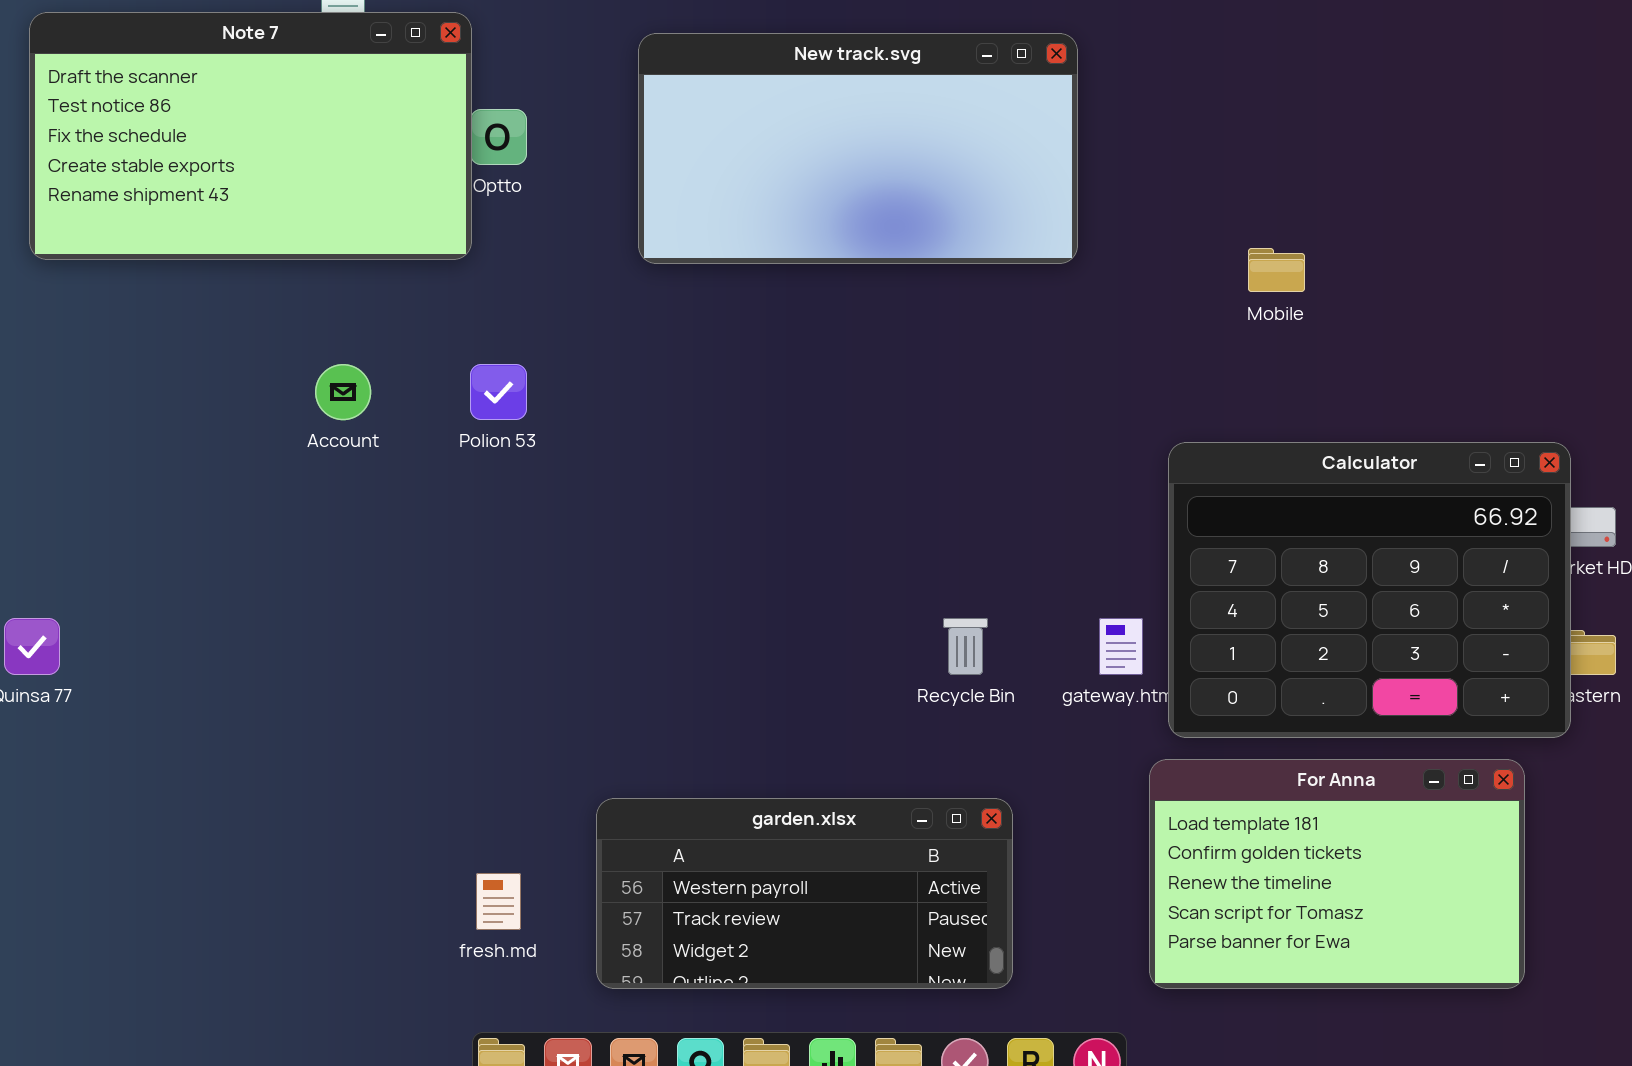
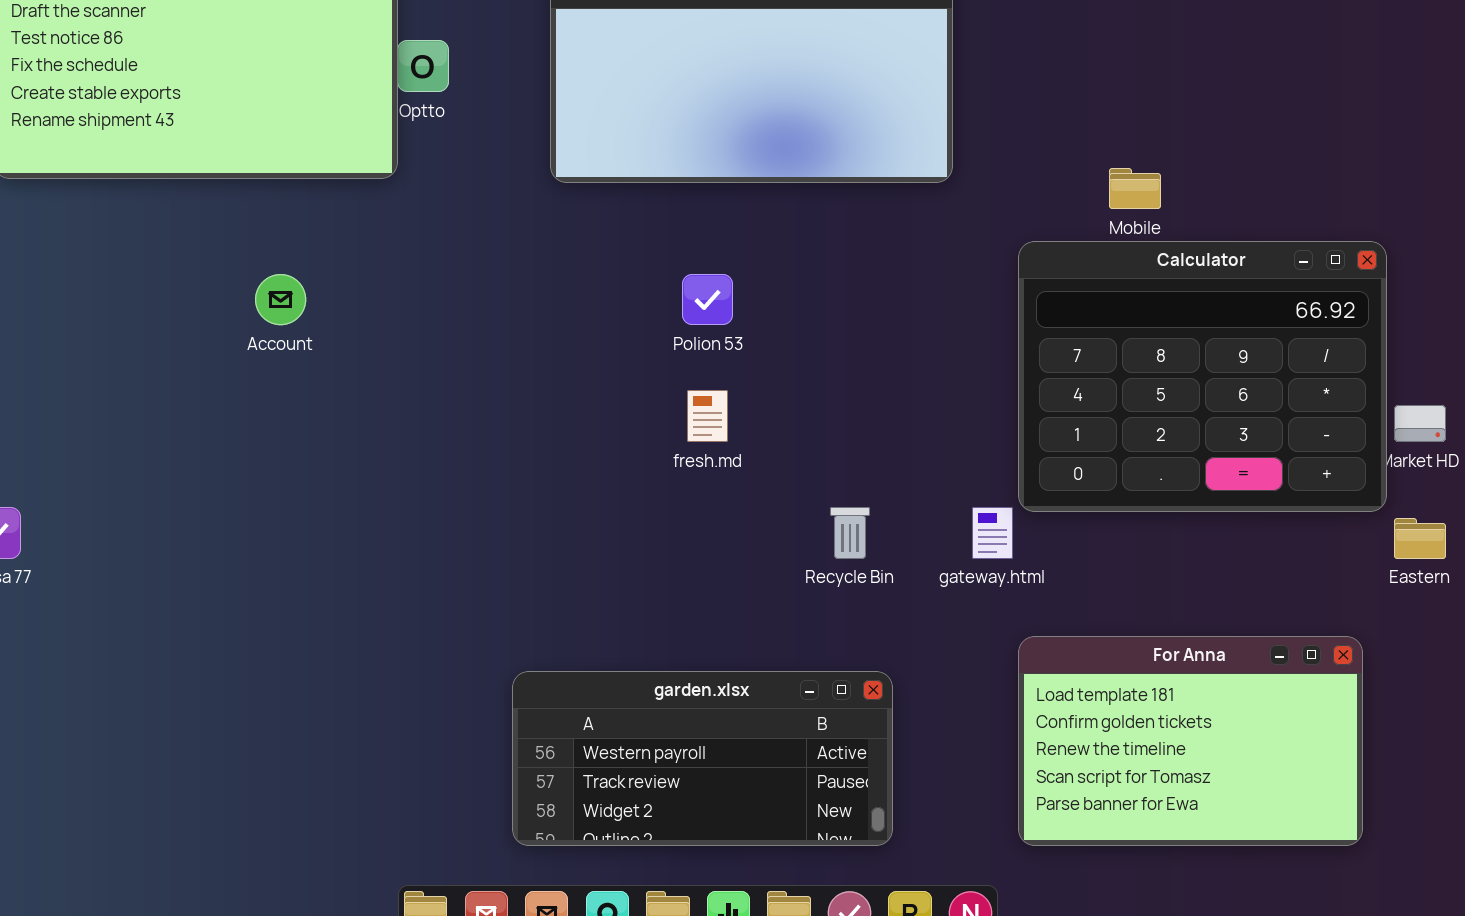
Polion 53: [470,364,527,420] -> [682,274,733,325], moved
Calculator: [1168,442,1571,738] -> [1018,241,1387,512], moved
fresh.md: [476,873,521,930] -> [687,390,728,442], moved

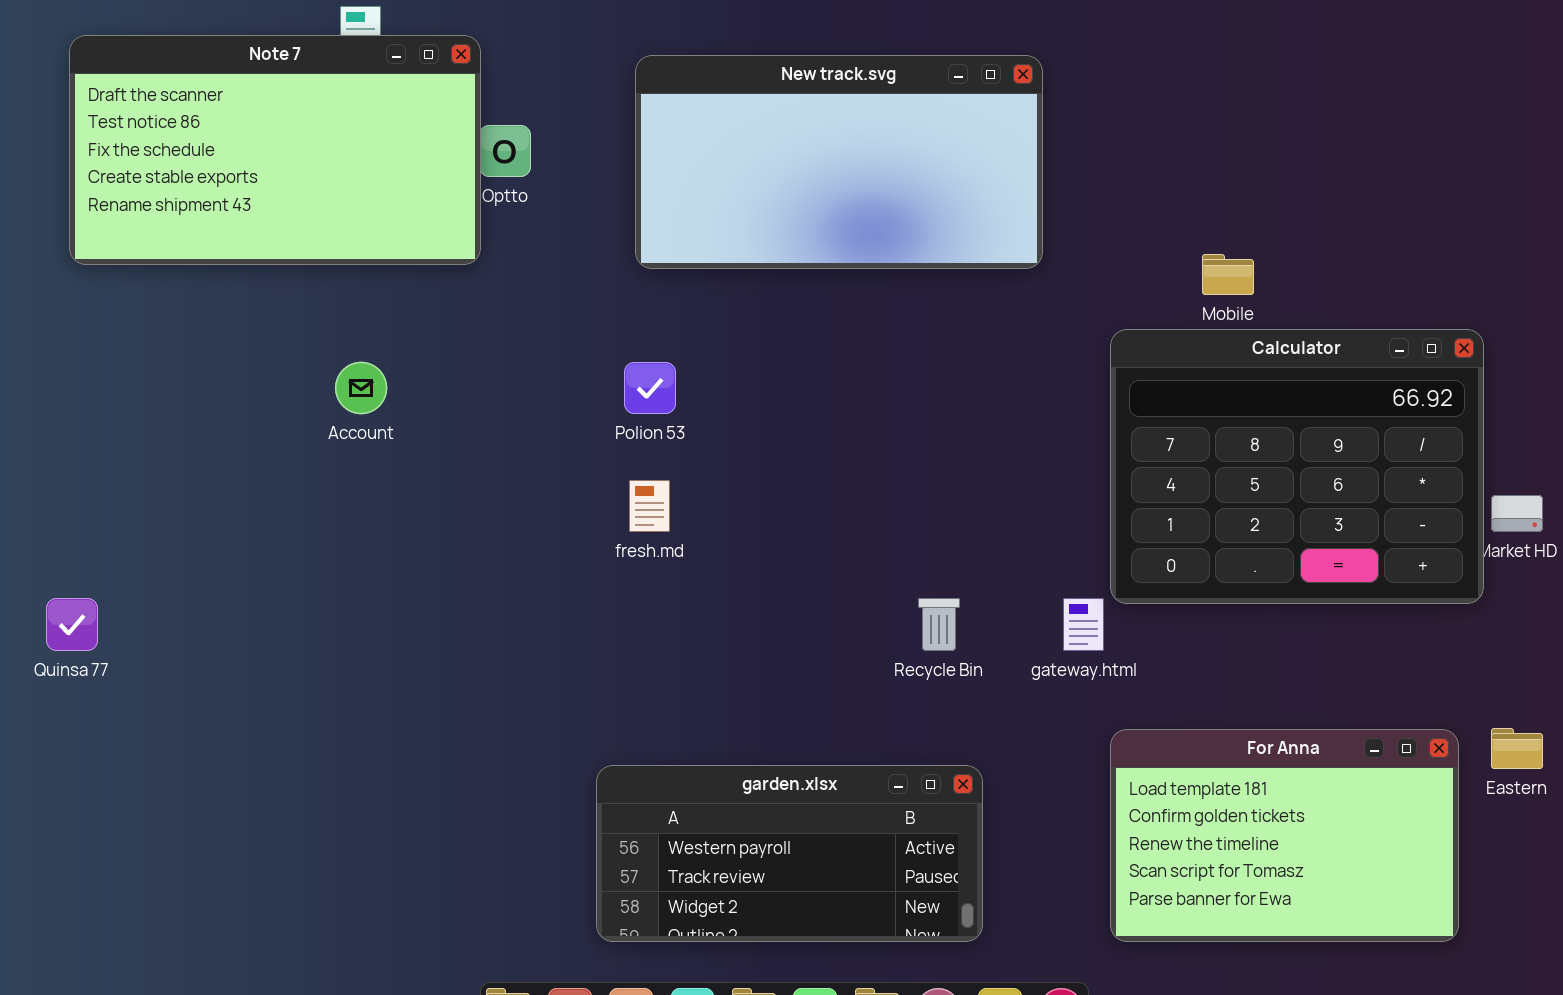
Polion 53: [682,274,733,325] -> [624,362,676,414], moved
fresh.md: [687,390,728,442] -> [629,480,670,532], moved
Eastern: [1394,518,1446,559] -> [1491,728,1543,769], moved

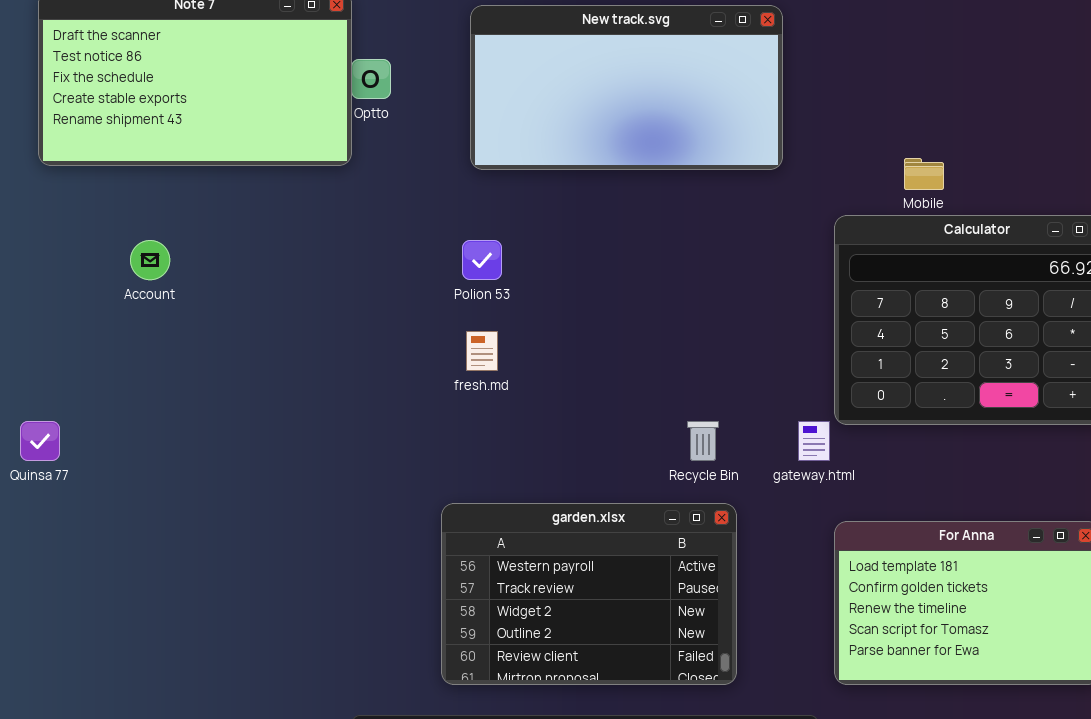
Account: [335,362,387,414] -> [130,240,170,280], moved
garden.xlsx: [596,765,983,942] -> [441,503,737,685], resized

